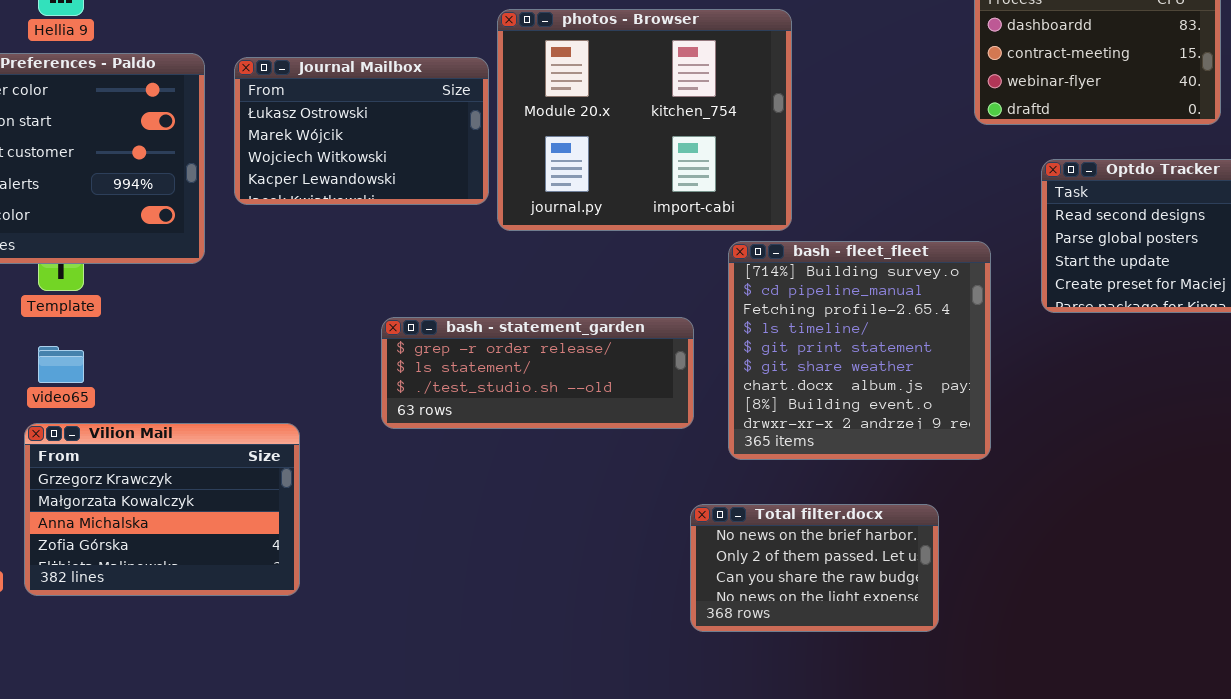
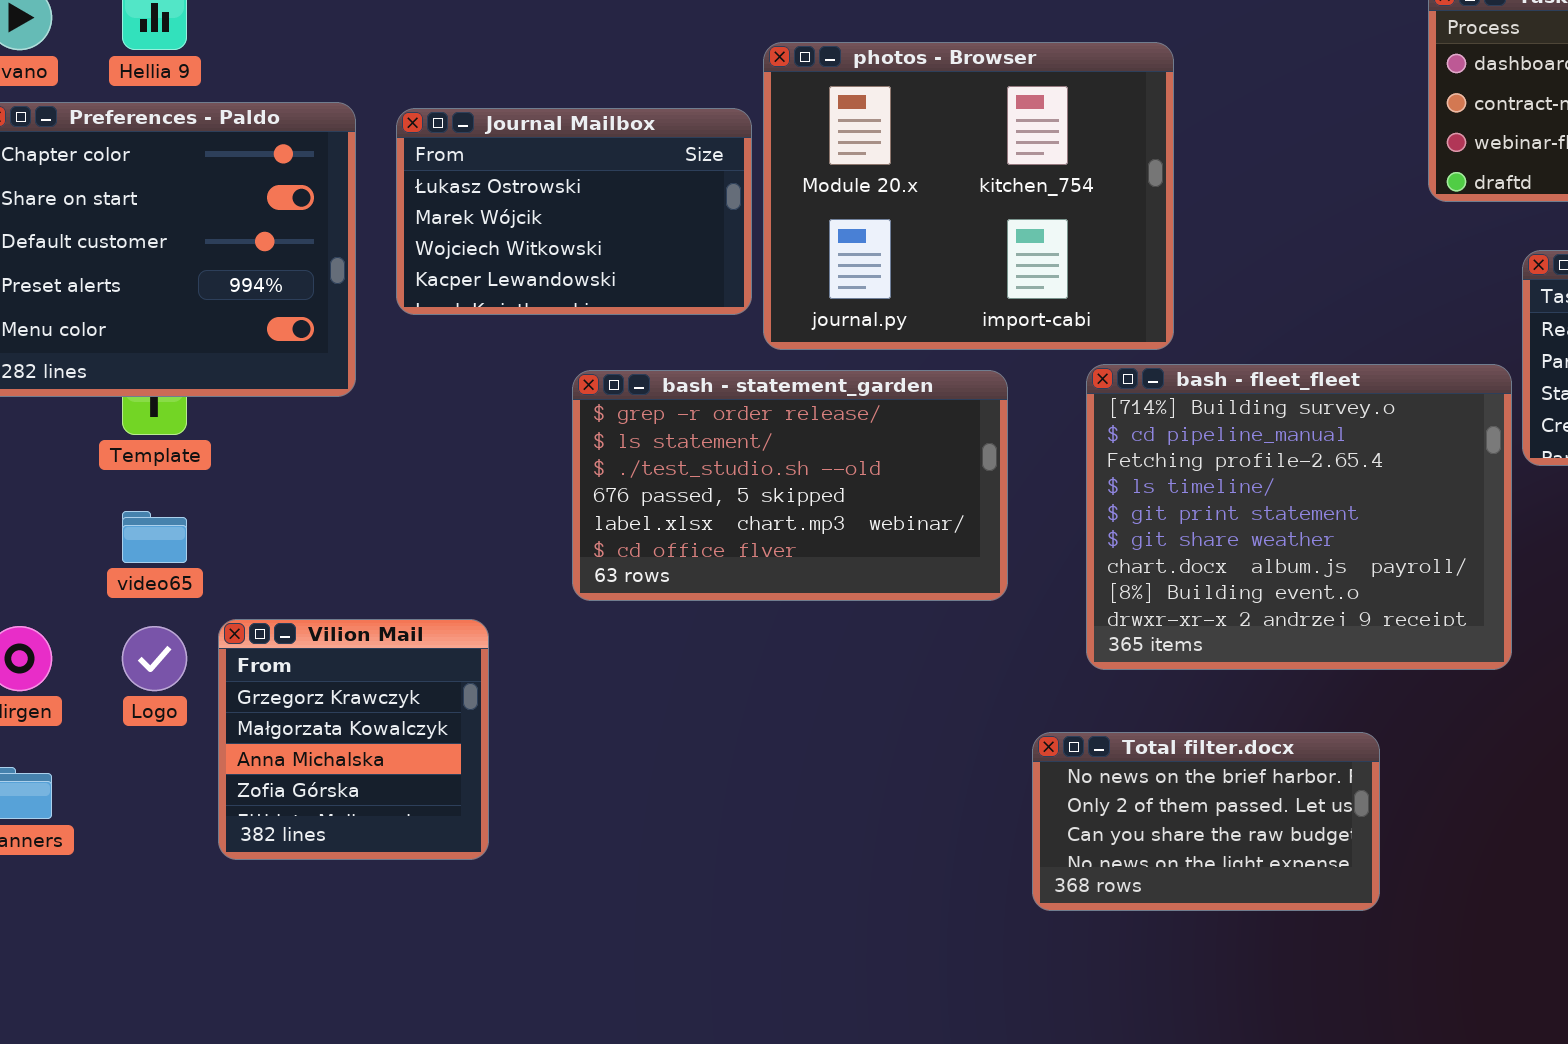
bash - fleet_fleet: [728,241,991,460] -> [1086,364,1512,670], resized
bash - statement_garden: [381,317,694,429] -> [572,370,1008,601], moved, resized
Vilion Mail: [24,423,300,596] -> [218,619,489,860], resized

